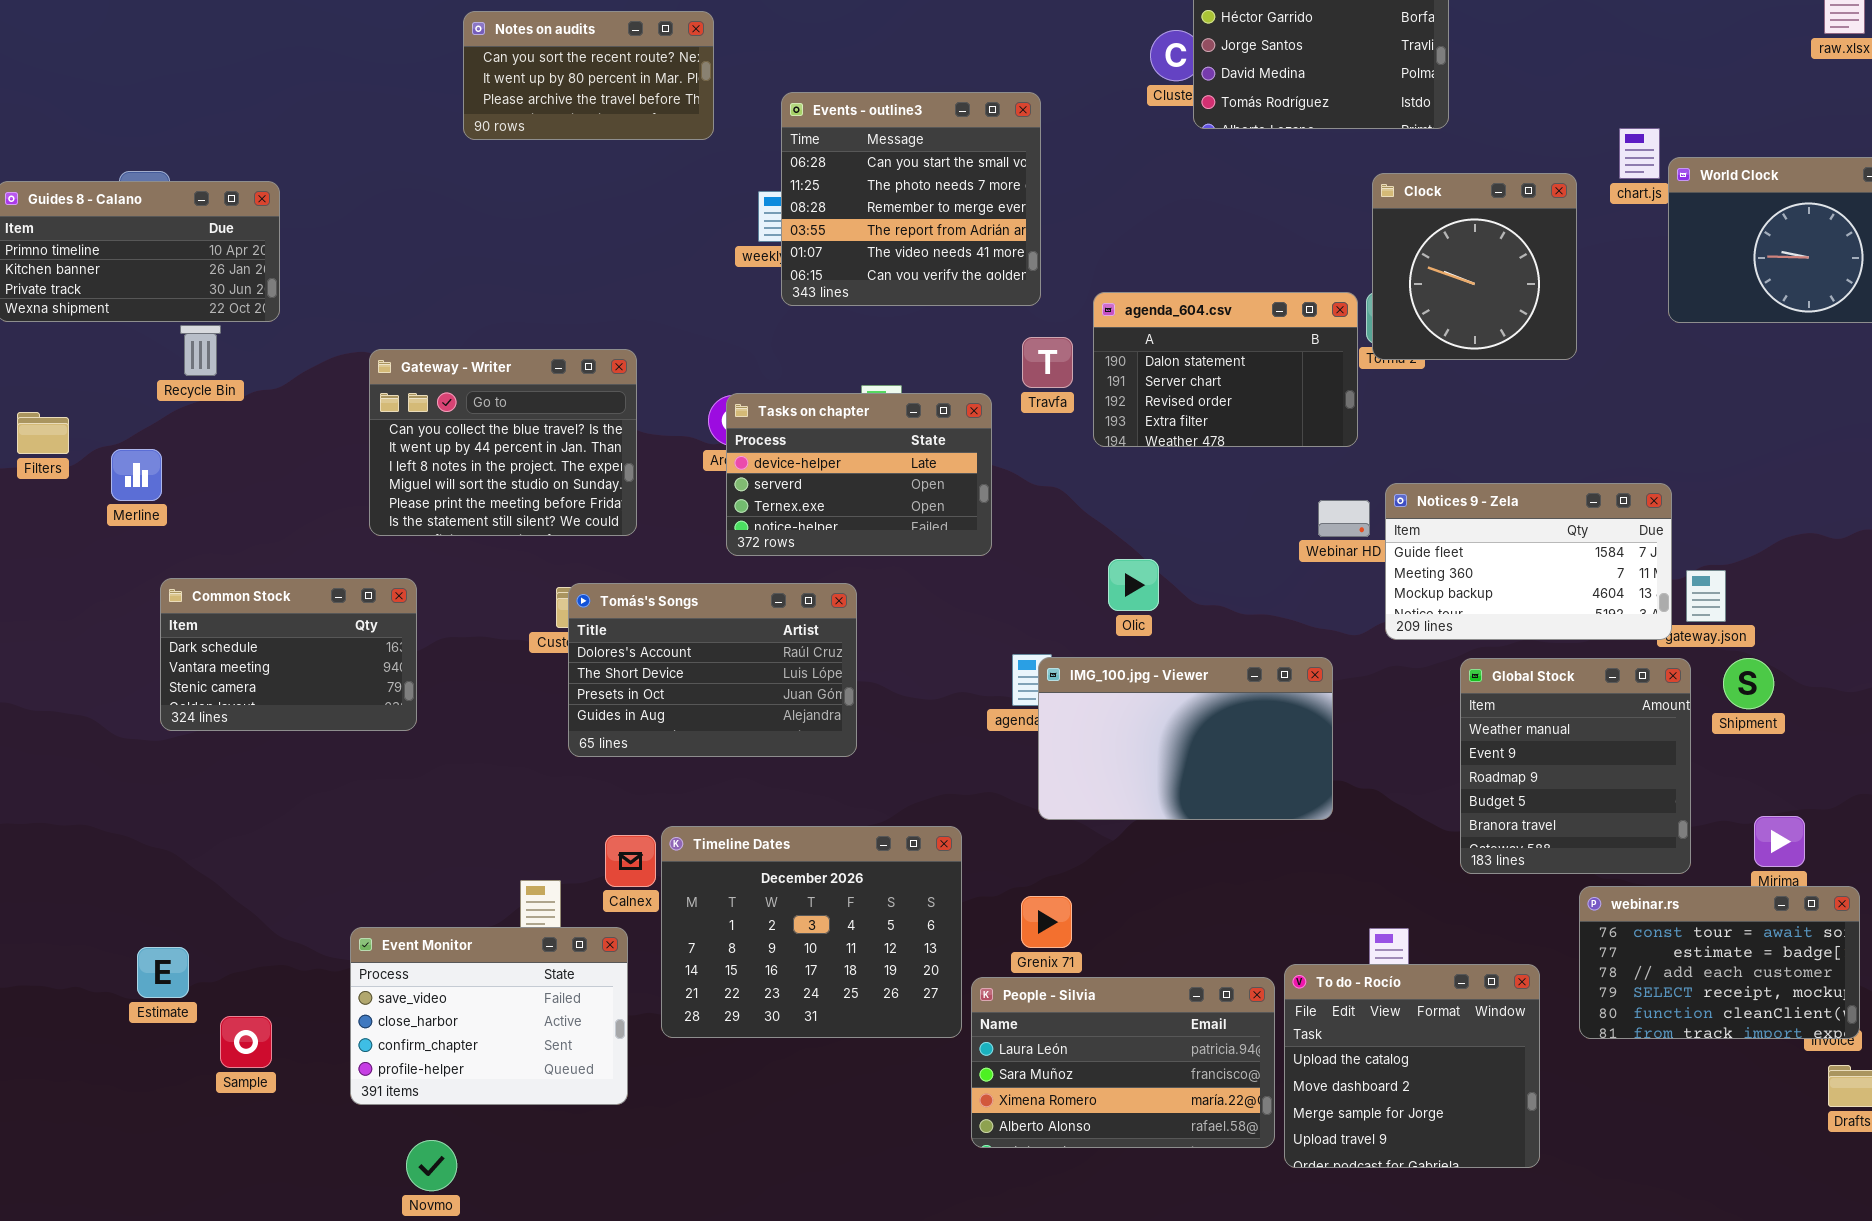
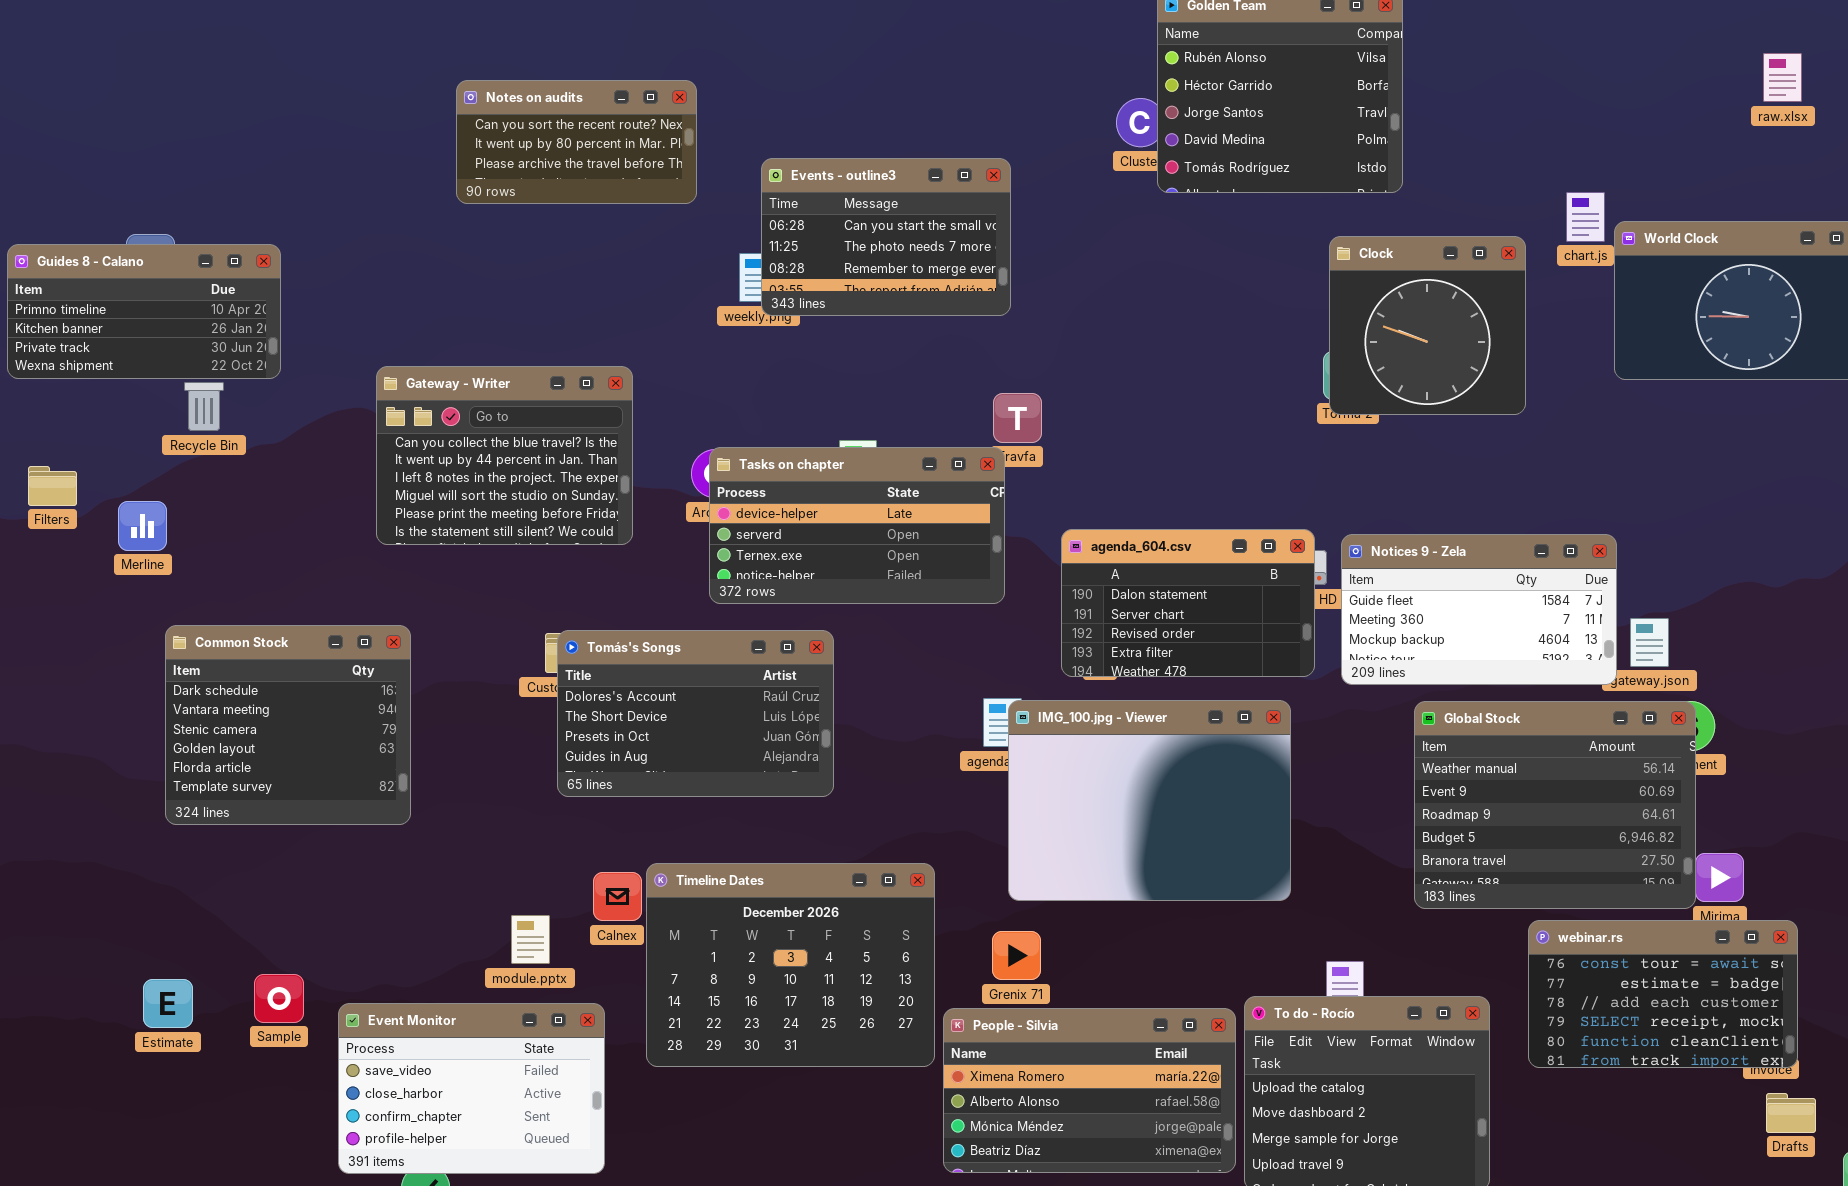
Events - outline3: [781,92,1041,306] -> [761,158,1011,316], resized
agenda_604.csv: [1093,292,1358,447] -> [1061,529,1315,677], moved
Gateway - Writer: [369,349,637,536] -> [376,366,633,545], moved
Tasks on chapter: [726,393,992,556] -> [709,447,1005,604], resized
Common Stock: [160,578,417,731] -> [165,625,411,825], resized
IMG_100.jpg - Viewer: [1038,657,1333,820] -> [1008,700,1291,901], resized
Global Stock: [1460,658,1691,874] -> [1414,701,1696,909], resized
Event Monitor: [350,927,628,1105] -> [338,1003,605,1174], moved
People - Silvia: [971,977,1275,1148] -> [943,1008,1236,1173], scrolled down 2 rows
Sample: [220,1016,272,1068] -> [254,974,304,1023], moved

